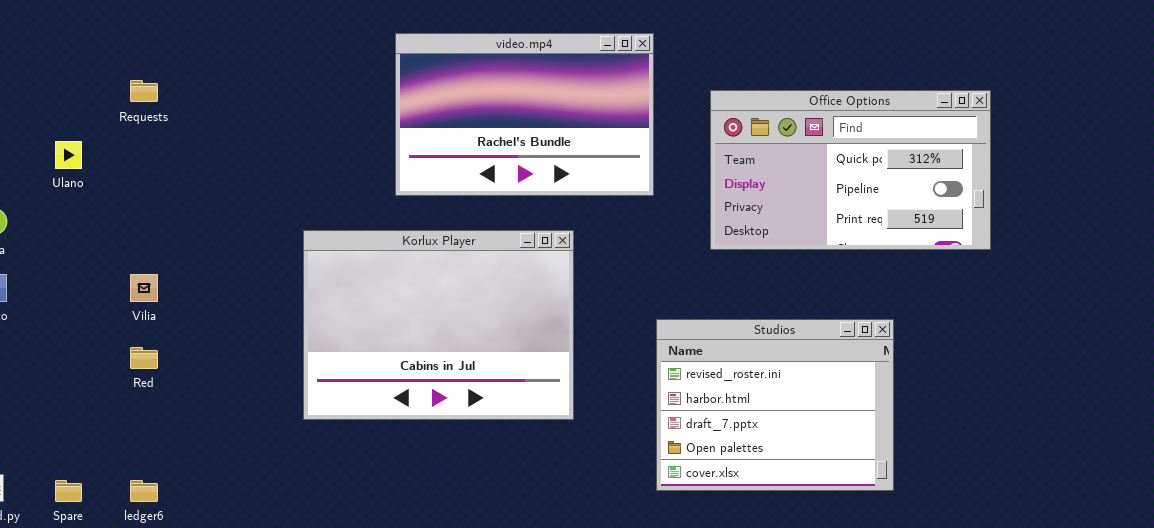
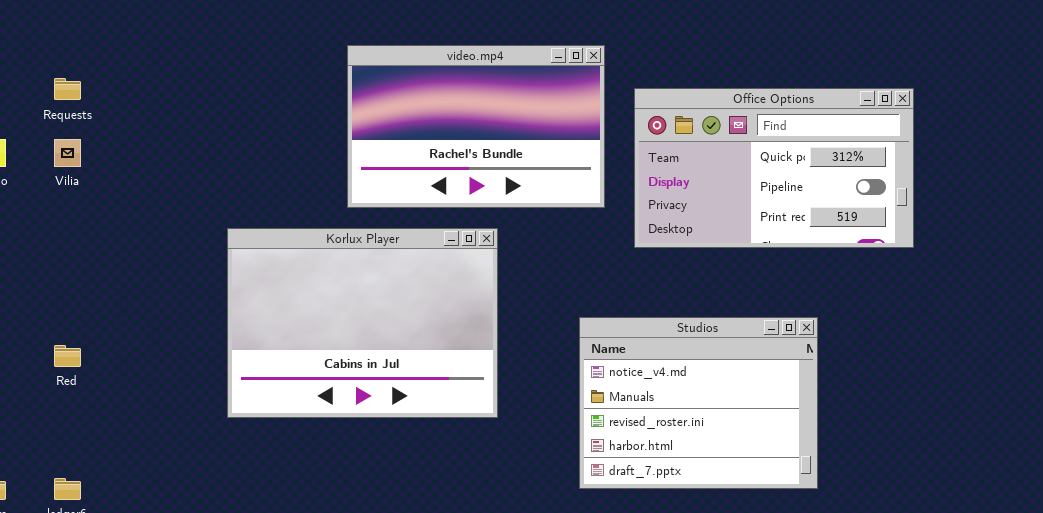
video.mp4: [395,33,654,196] -> [347,45,605,208], moved
Vilia: [130,274,158,302] -> [54,139,81,167], moved
Studios: [656,319,894,491] -> [579,317,818,489], scrolled up 2 rows

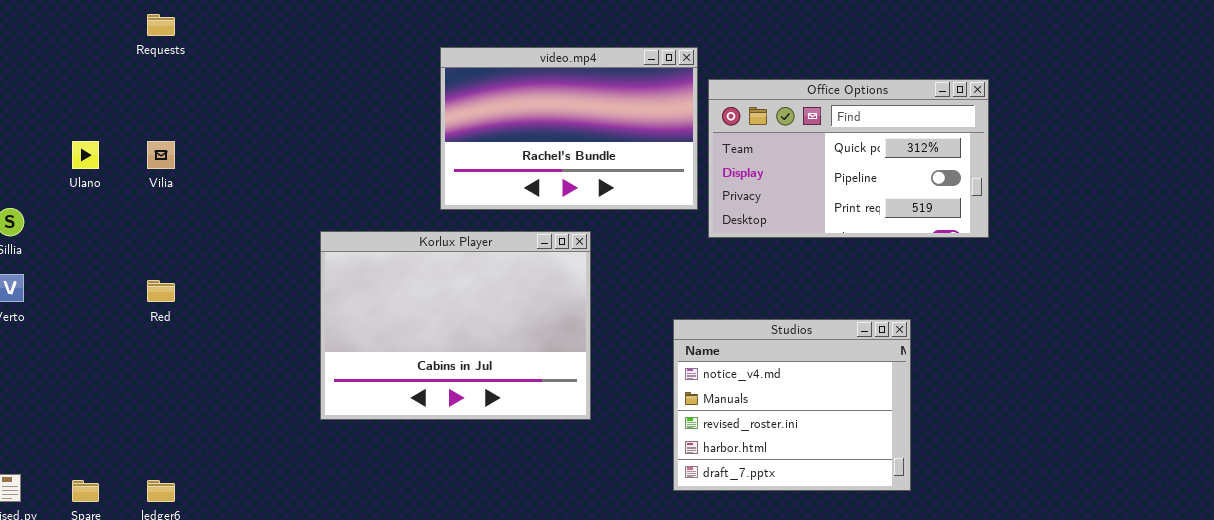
Requests: [54,78,81,100] -> [147,14,175,36], moved
Office Options: [634,88,914,248] -> [708,79,989,238], moved
Red: [54,345,81,367] -> [147,280,175,302], moved

